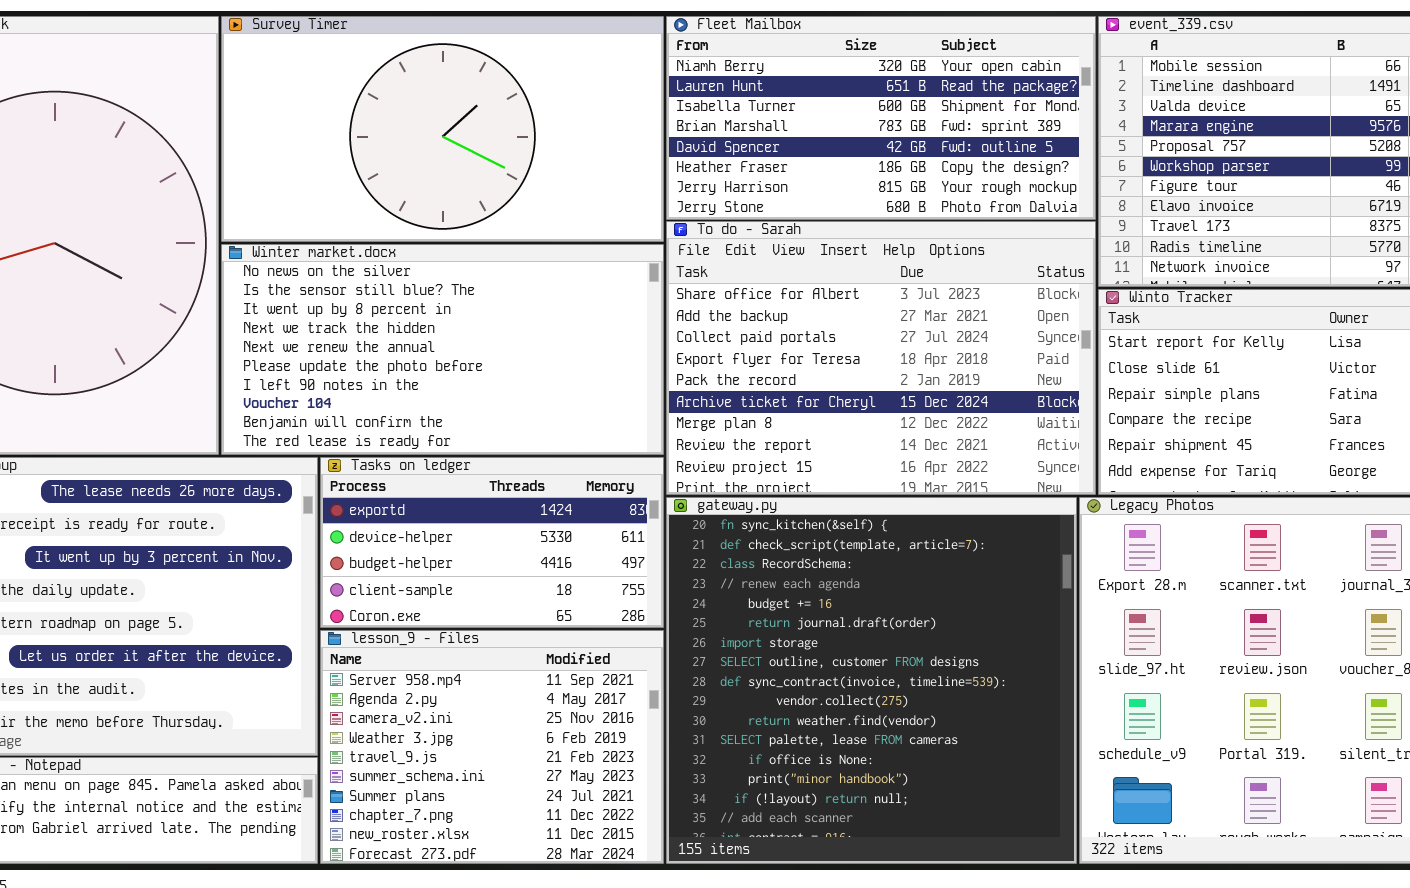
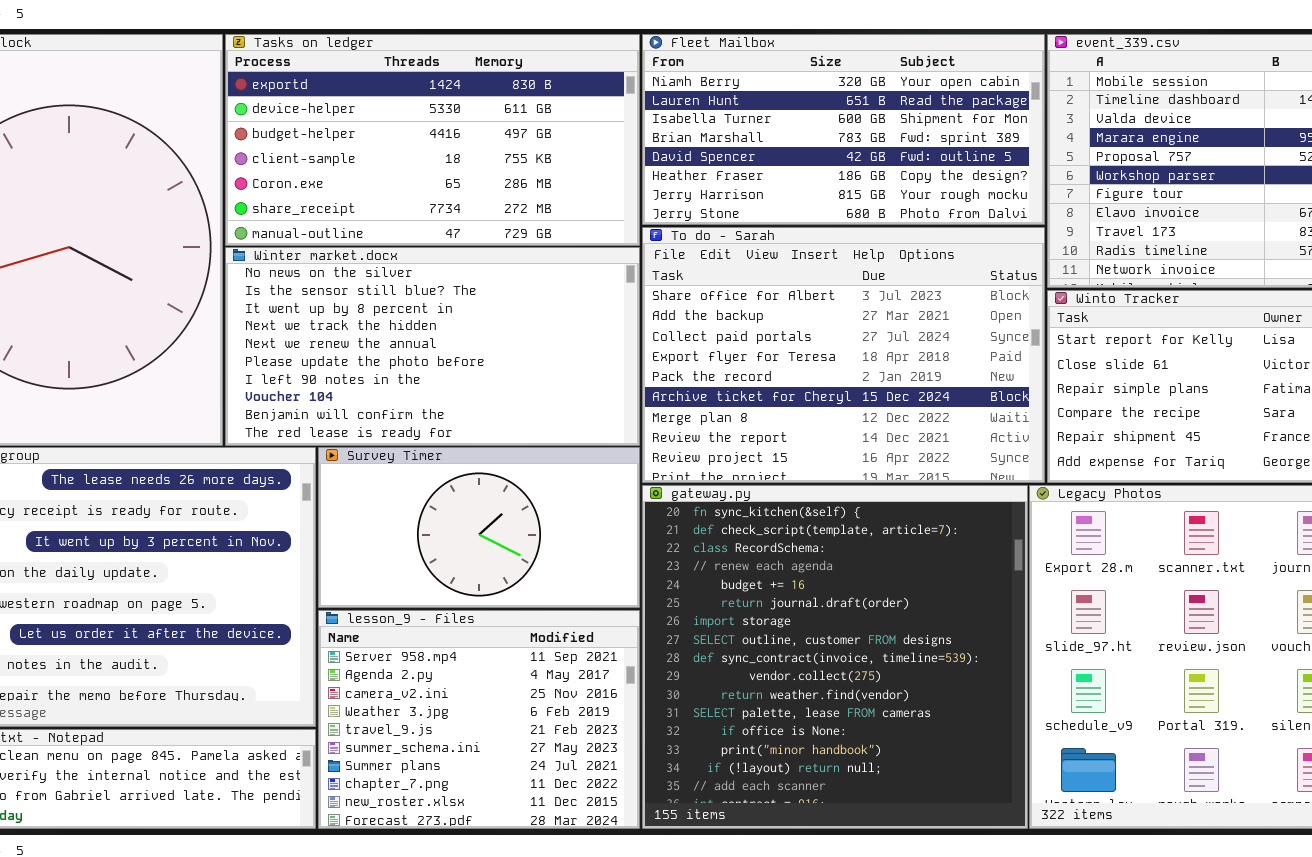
Survey Timer: [221,16,664,242] -> [318,447,640,608], moved, resized
Tasks on ledger: [320,457,664,628] -> [225,34,640,246], moved, resized

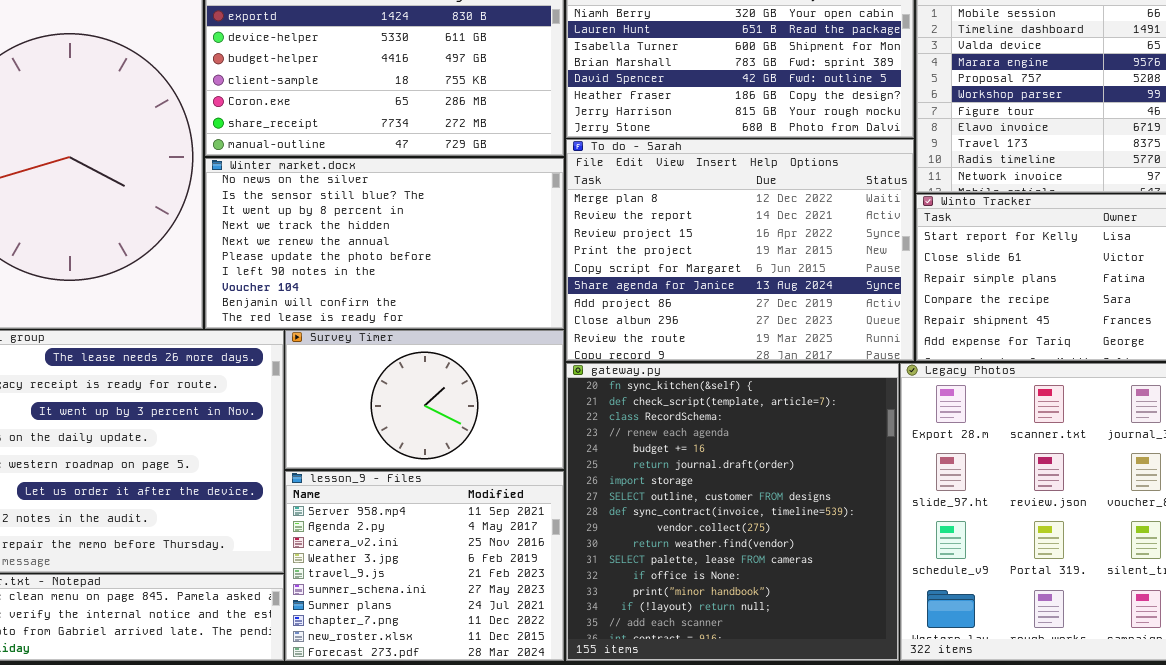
To do - Sarah: [642,227,1045,483] -> [566,139,914,361], scrolled down 6 rows

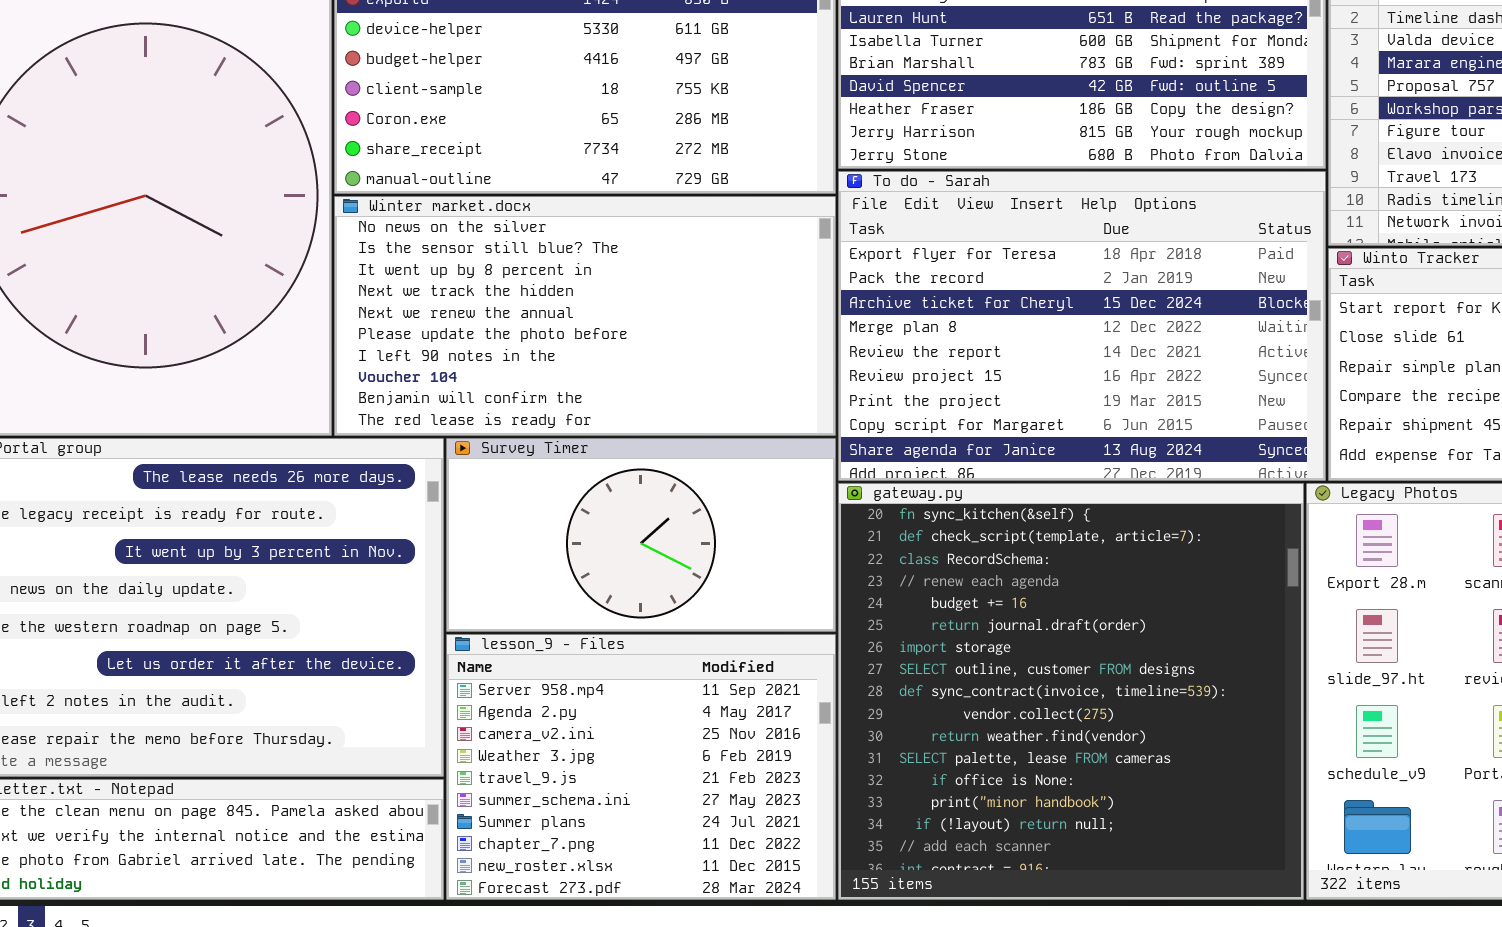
To do - Sarah: [566,139,914,361] -> [838,171,1326,481], scrolled up 3 rows

